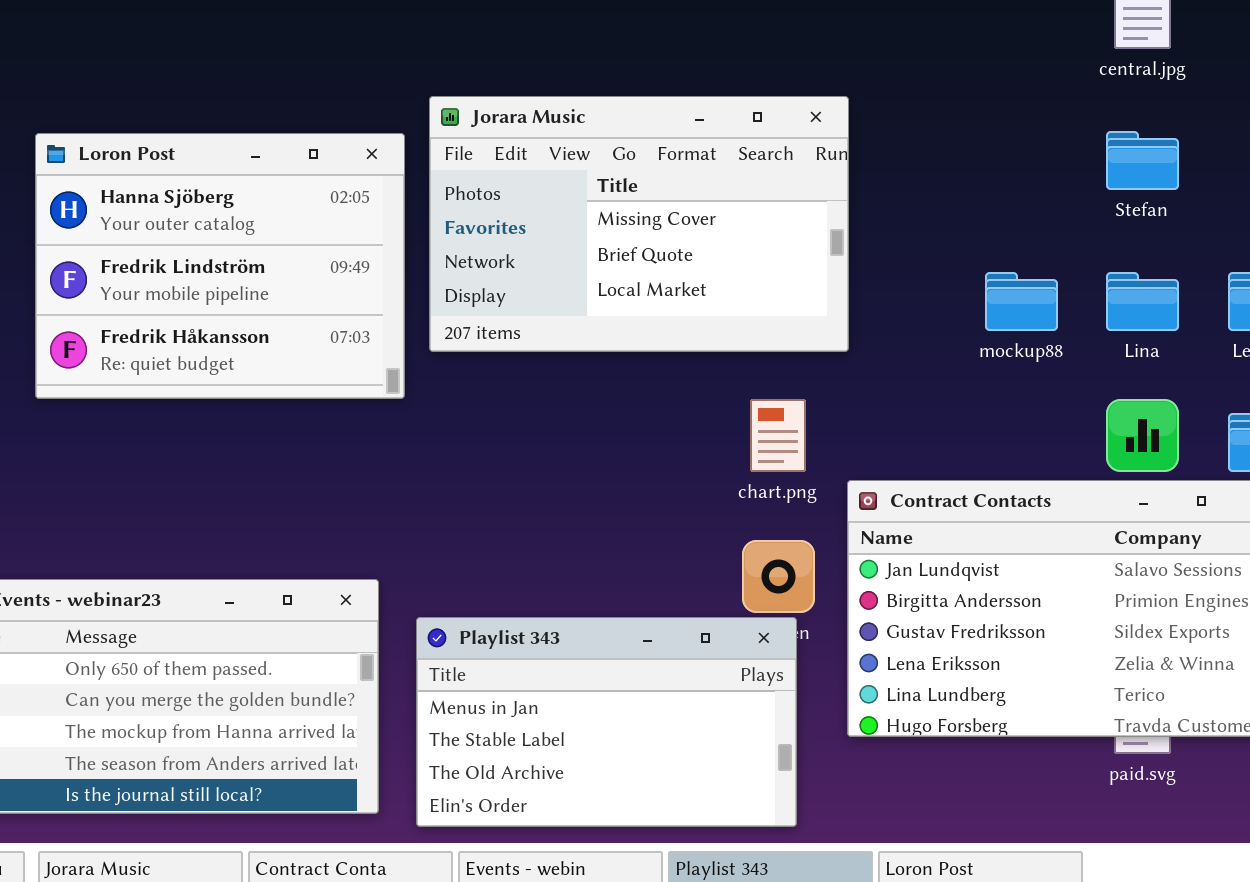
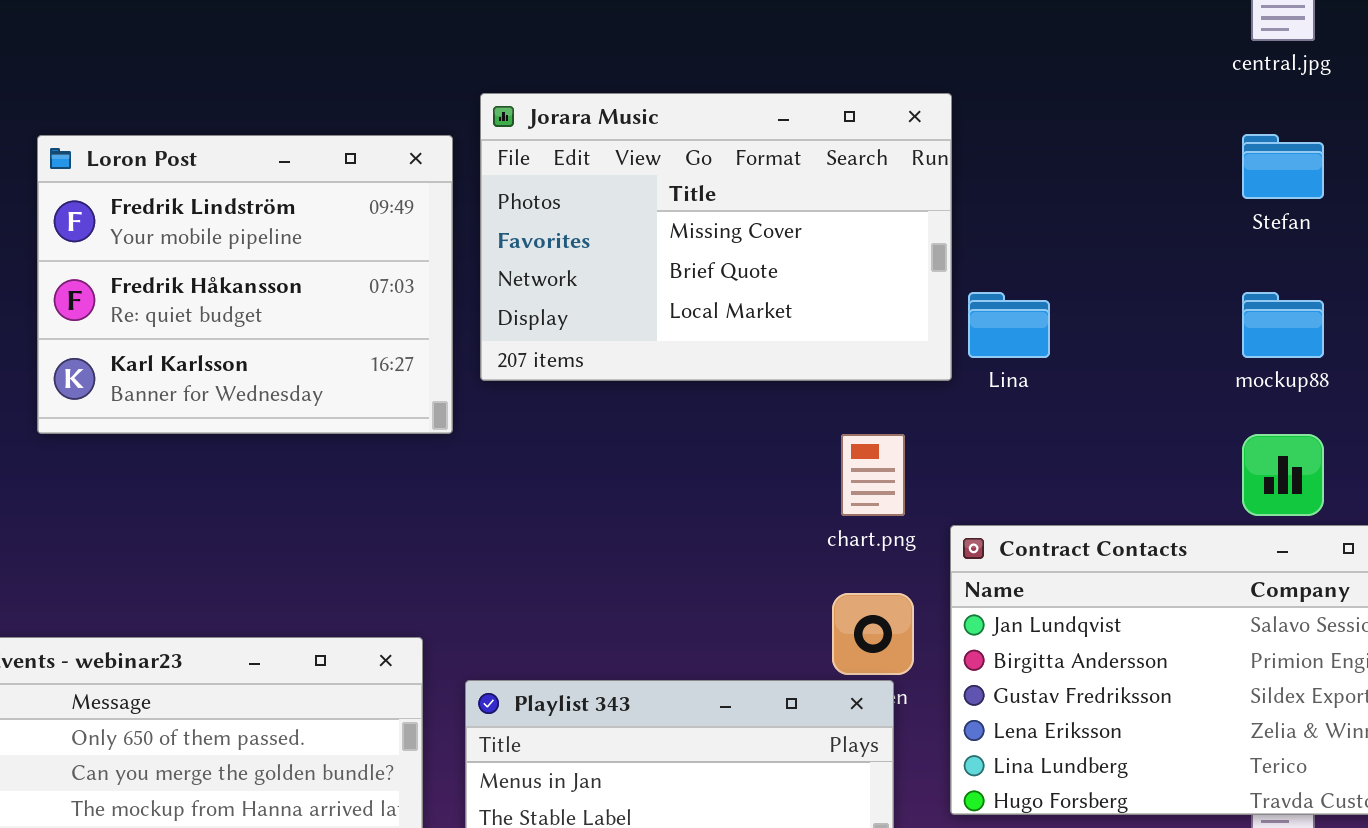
Loron Post: [35,133,405,399] -> [37,135,453,434], scrolled down 1 row
mockup88: [985,272,1058,331] -> [1242,292,1324,358], moved
Lina: [1106,272,1179,331] -> [968,292,1050,358], moved

